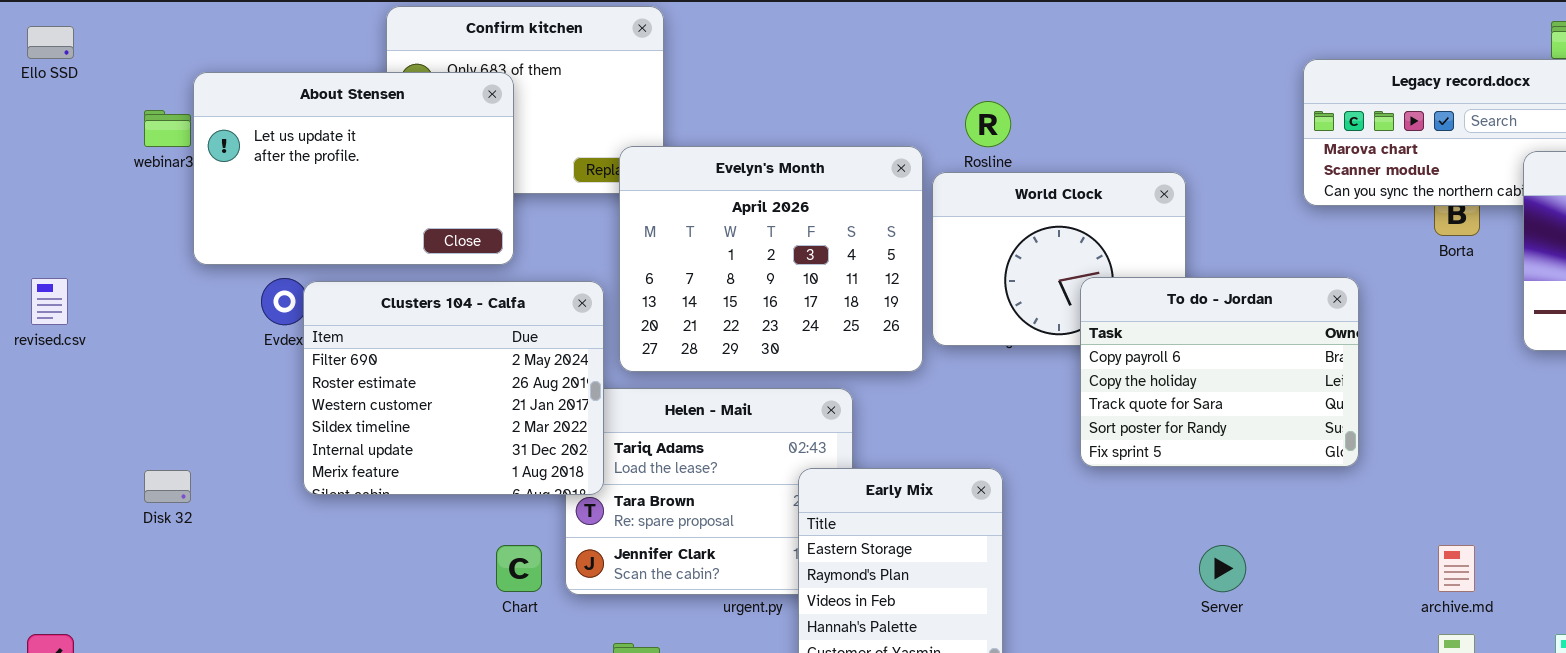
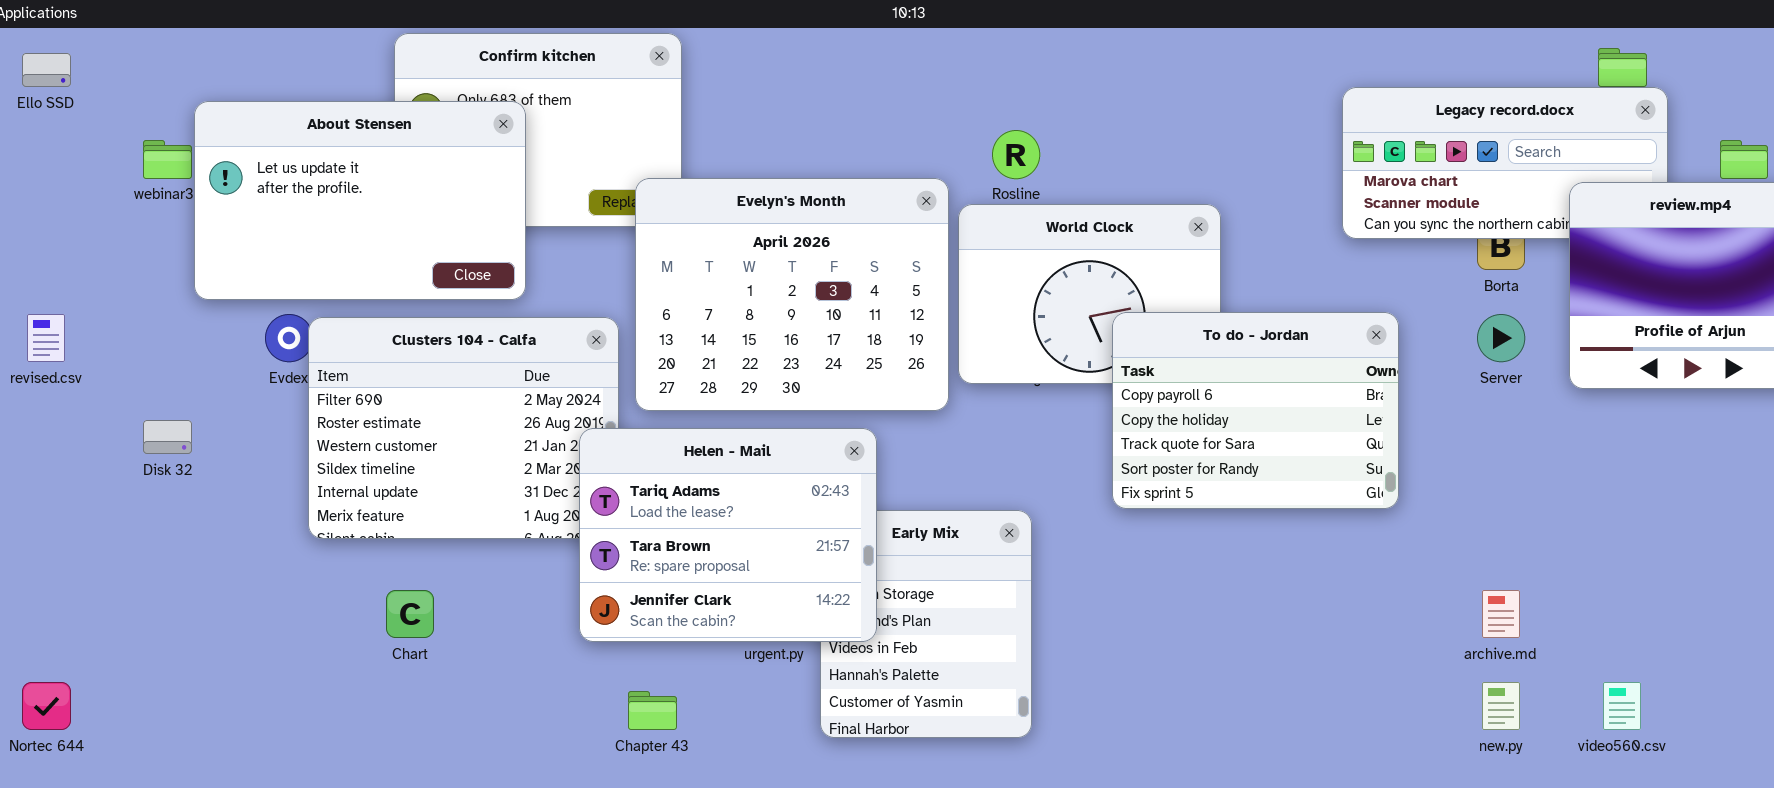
Helen - Mail: [565,388,853,595] -> [579,428,877,642], raised
Disk 32: [144,470,191,503] -> [143,420,192,454], moved
Chart: [496,545,542,592] -> [386,590,434,638], moved
Server: [1199,545,1246,592] -> [1477,314,1525,362], moved

